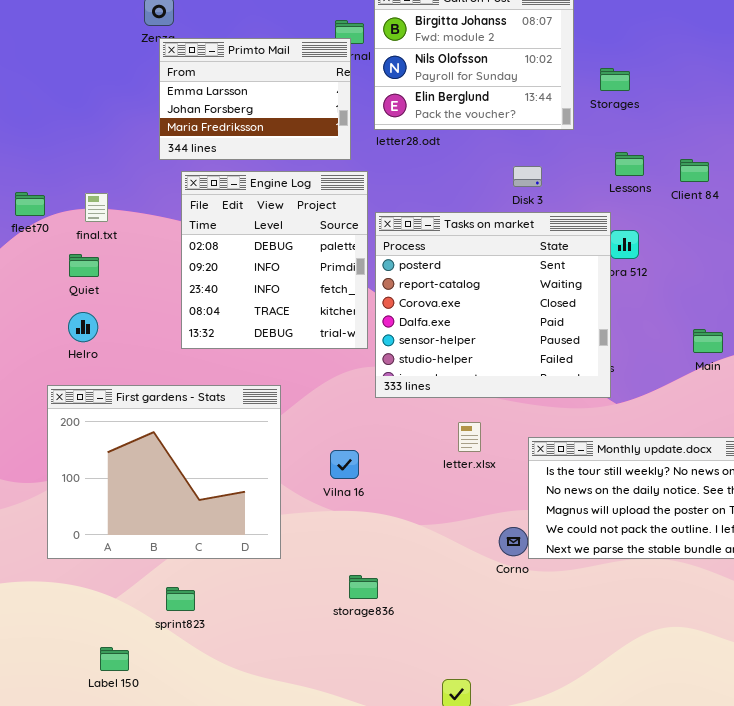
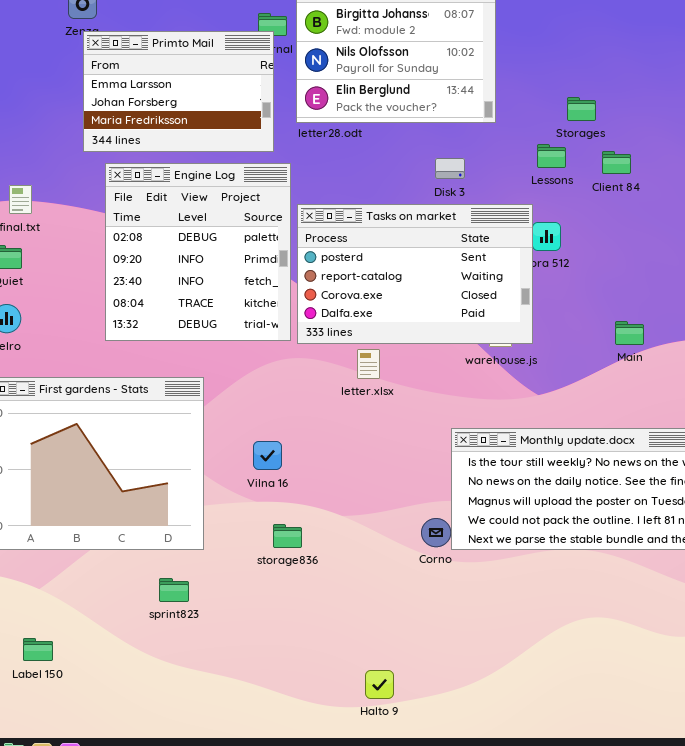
Storages: [600,68,630,91] -> [567,97,596,121], moved
Tasks on market: [375,212,611,398] -> [297,204,533,344], resized
letter.xlsx: [458,422,481,452] -> [357,349,380,379], moved
storage836: [349,575,378,599] -> [273,524,302,548], moved
sprint823: [166,587,195,611] -> [159,578,189,602], moved

